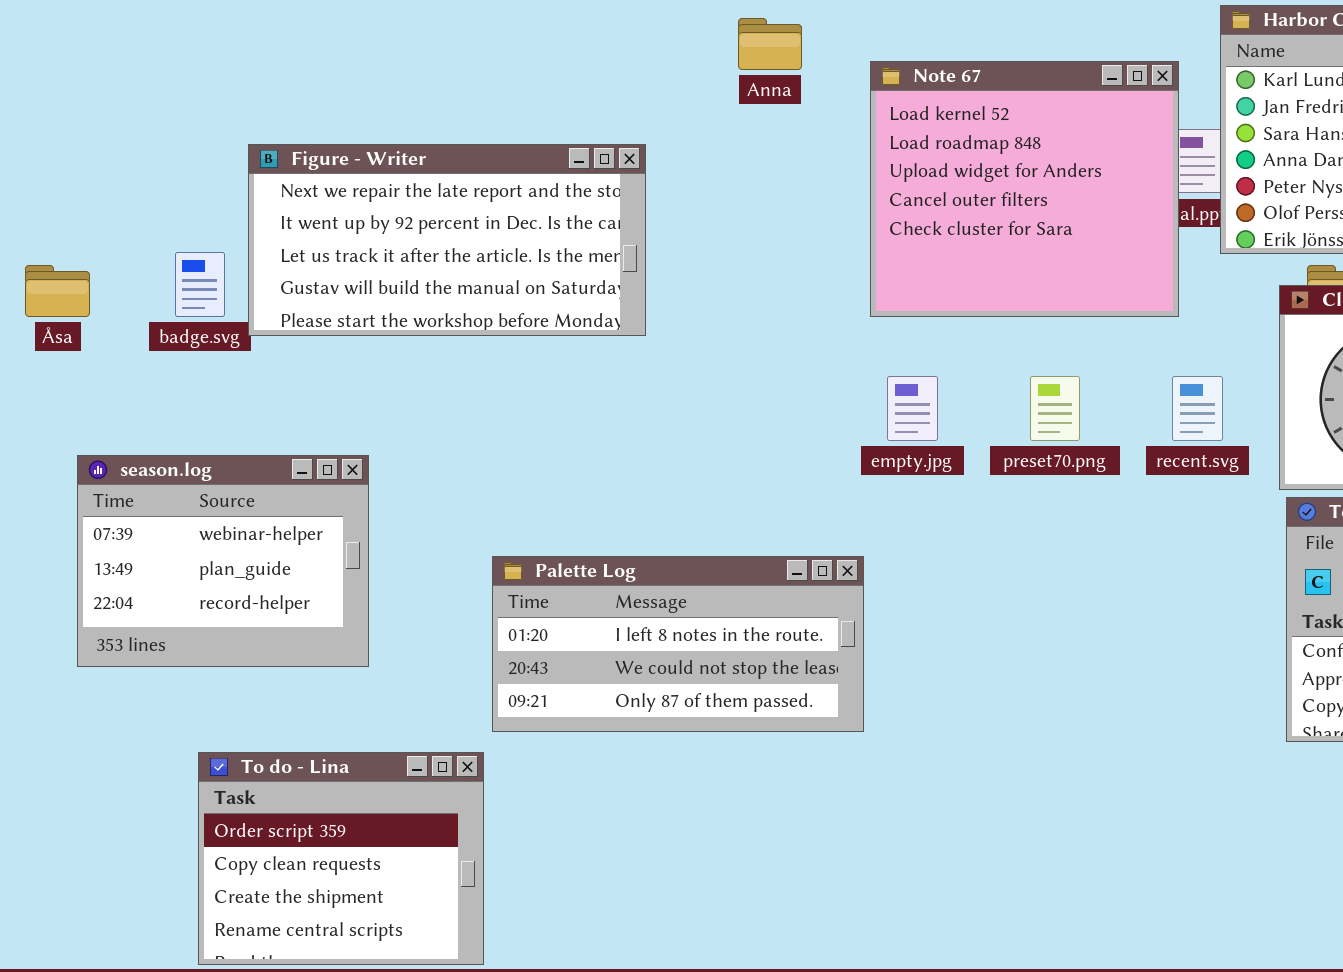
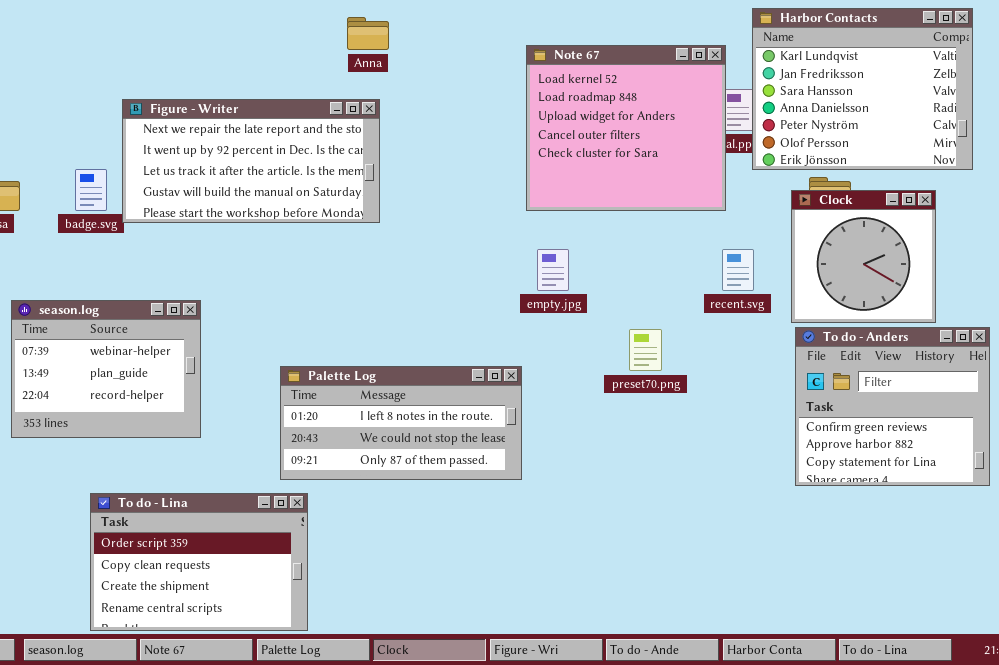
Anna: [738,18,802,70] -> [347,17,389,50], moved
preset70.png: [1030,376,1080,441] -> [629,329,662,371], moved
To do - Lina: [198,752,484,965] -> [90,493,308,631], resized

